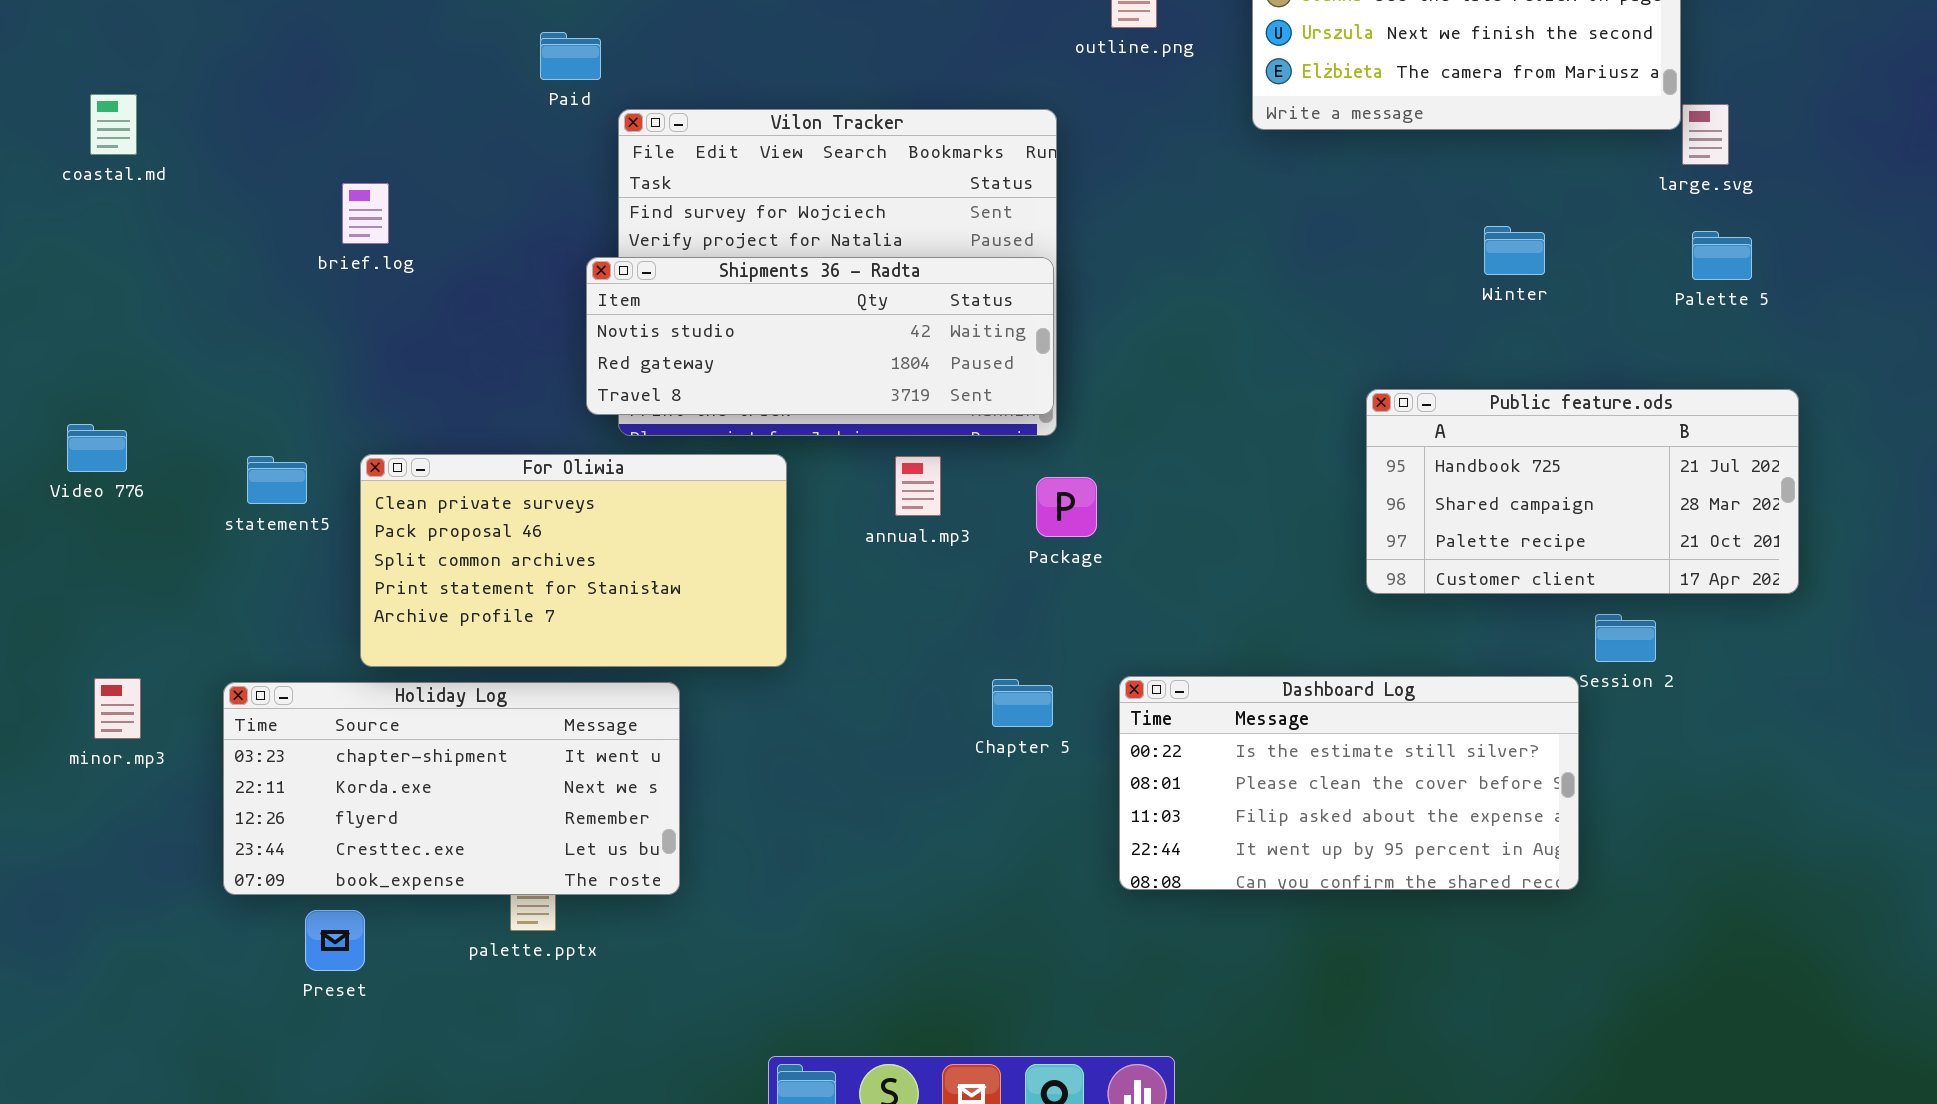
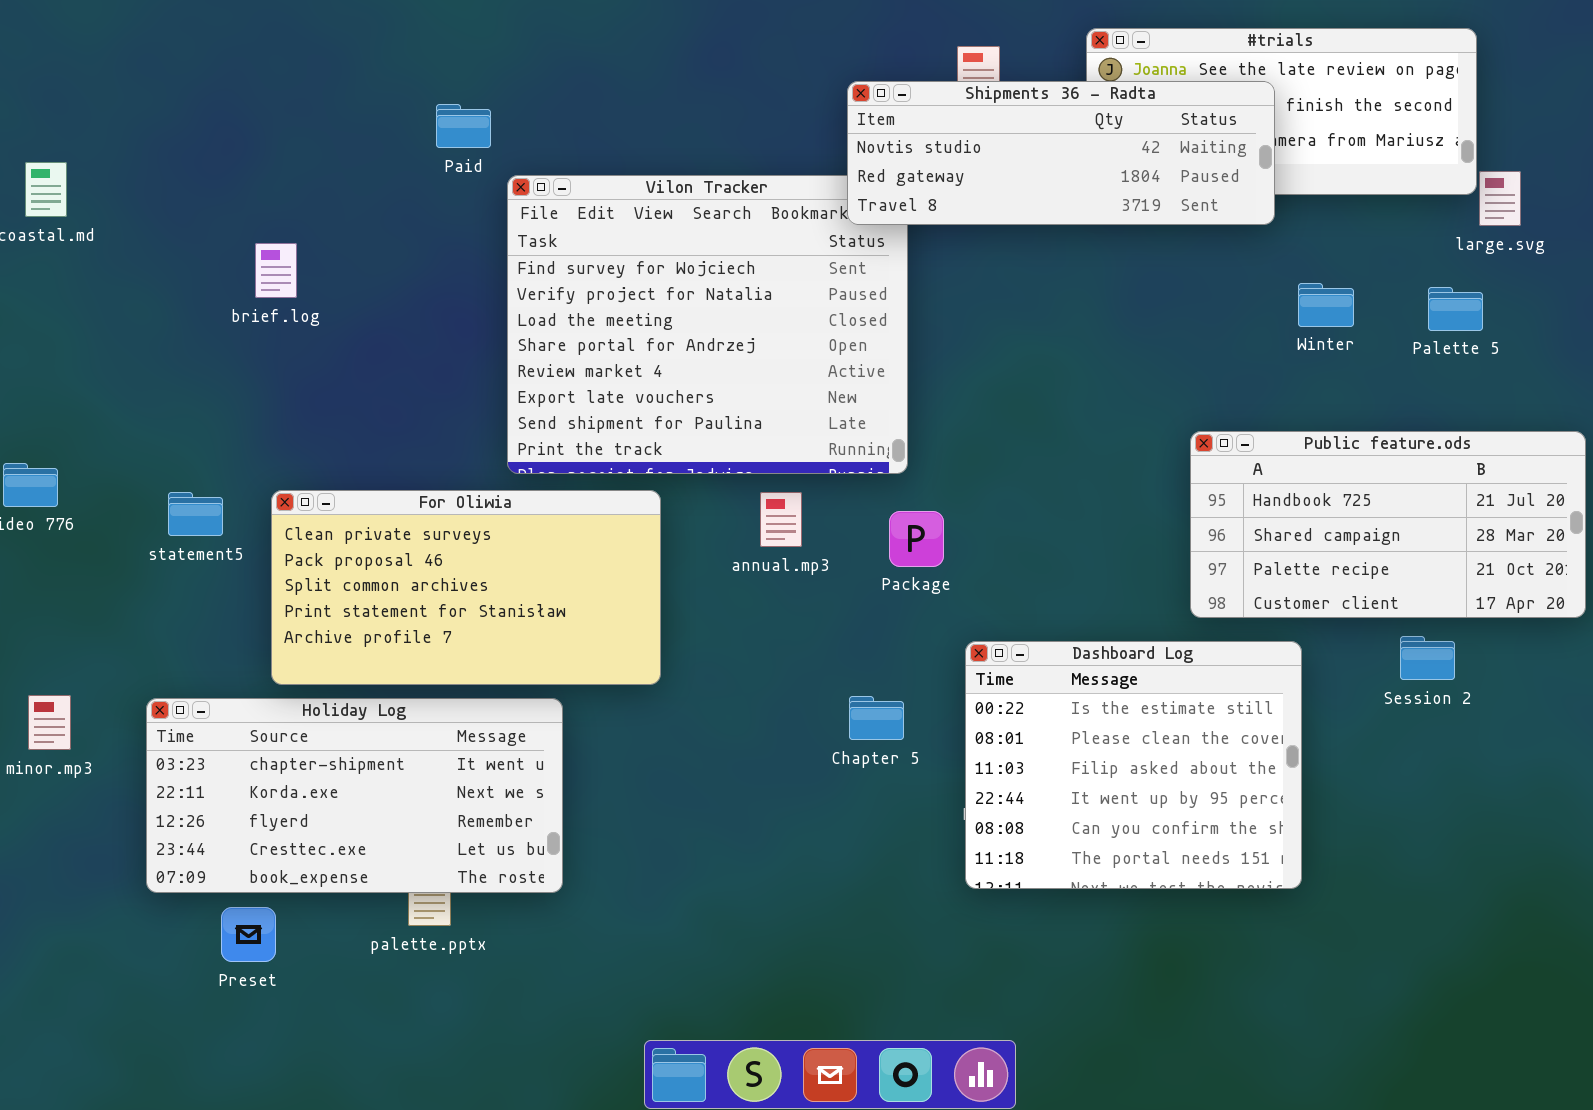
Palette 5: [1692,231,1752,280] -> [1428,287,1483,331], moved
Shipments 36 - Radta: [586,257,1054,415] -> [847,81,1275,225], moved
Dashboard Log: [1119,676,1579,890] -> [965,641,1302,889], resized

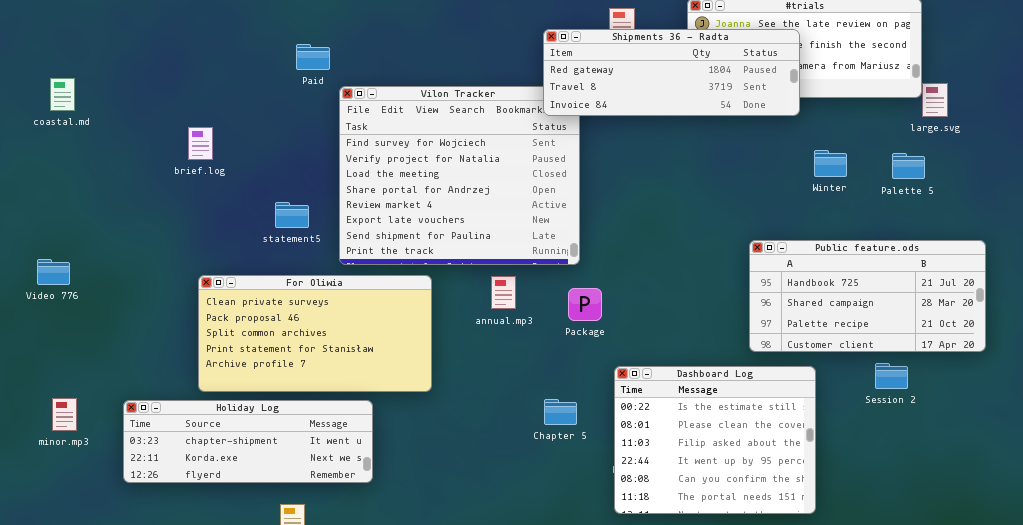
Shipments 36 - Radta: [847,81,1275,225] -> [543,29,800,116], scrolled down 1 row
statement5: [168,492,223,536] -> [275,202,309,228], moved
Holiday Log: [146,698,563,893] -> [123,400,373,483], resized

